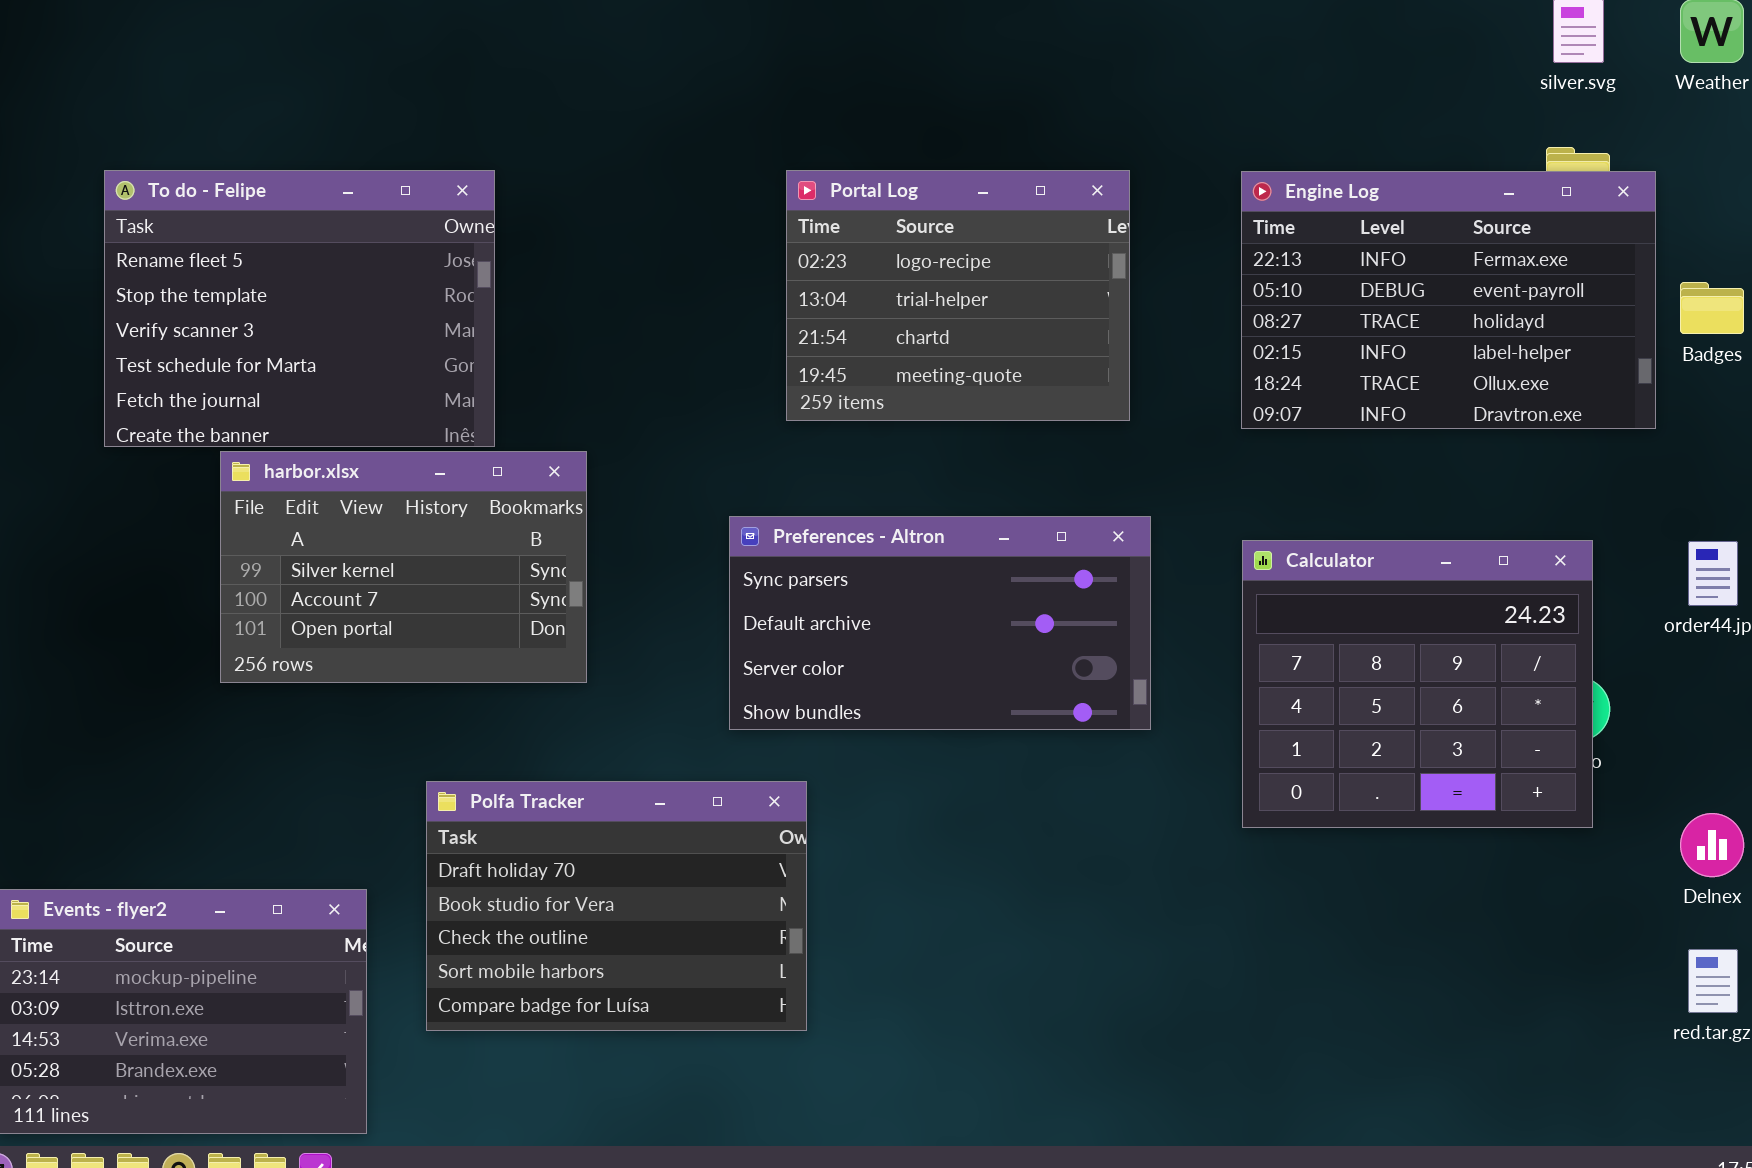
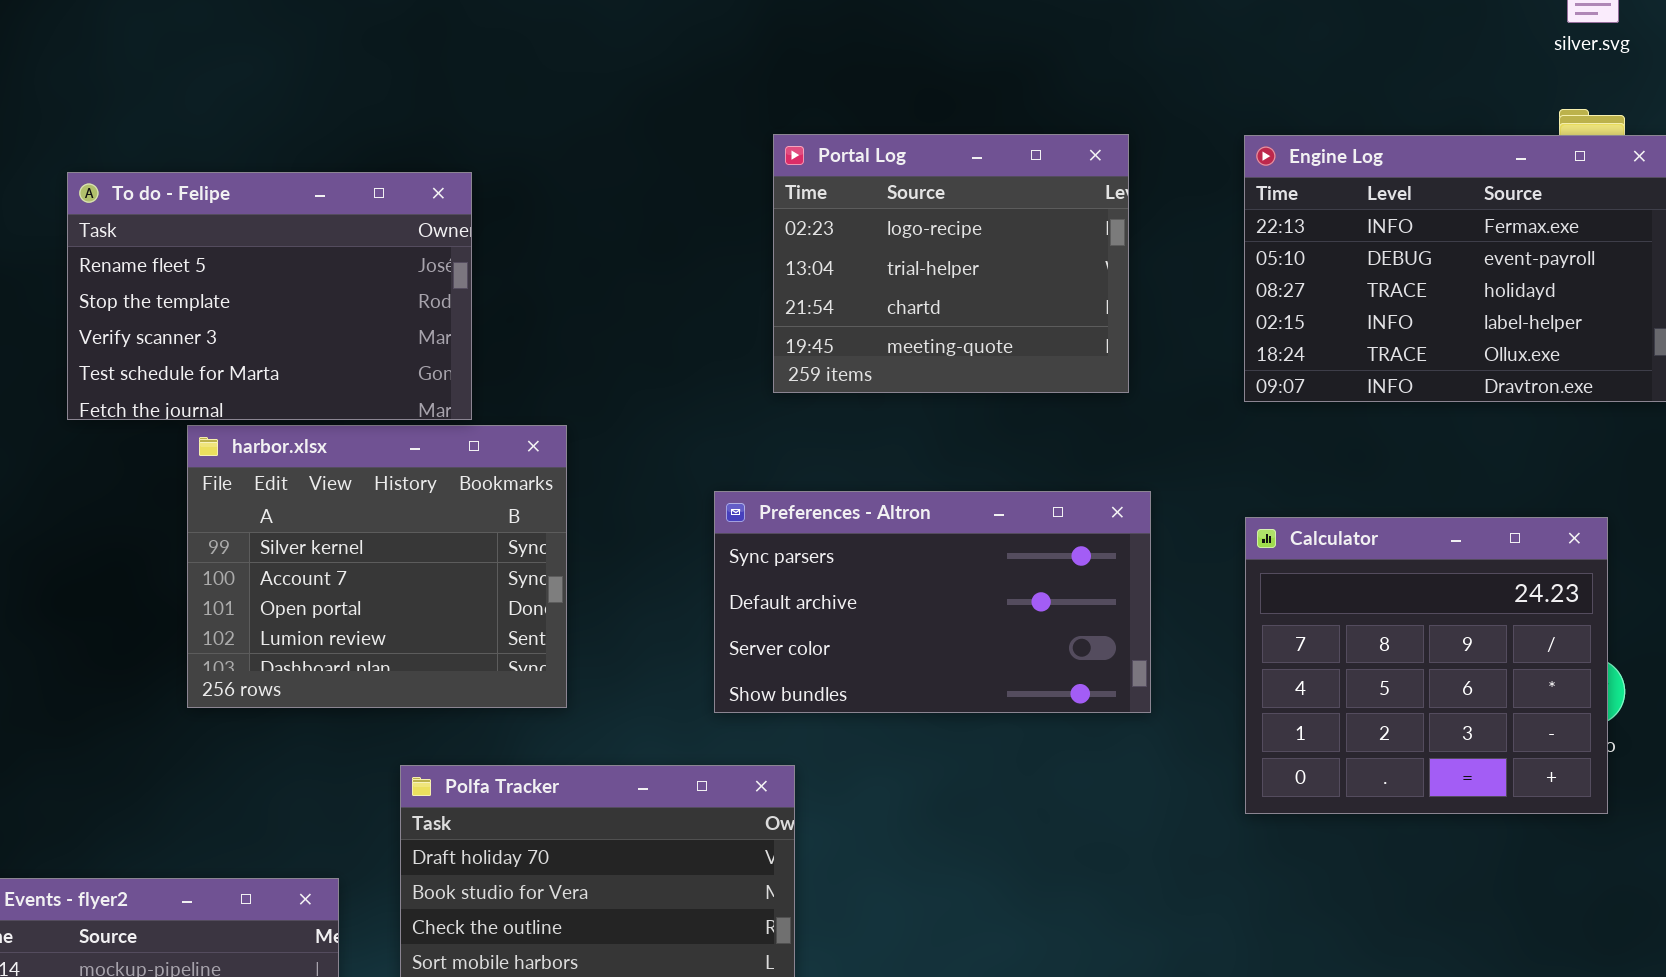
To do - Felipe: [104,170,495,447] -> [67,172,472,420], resized
harbor.xlsx: [220,451,587,683] -> [187,425,567,708], resized

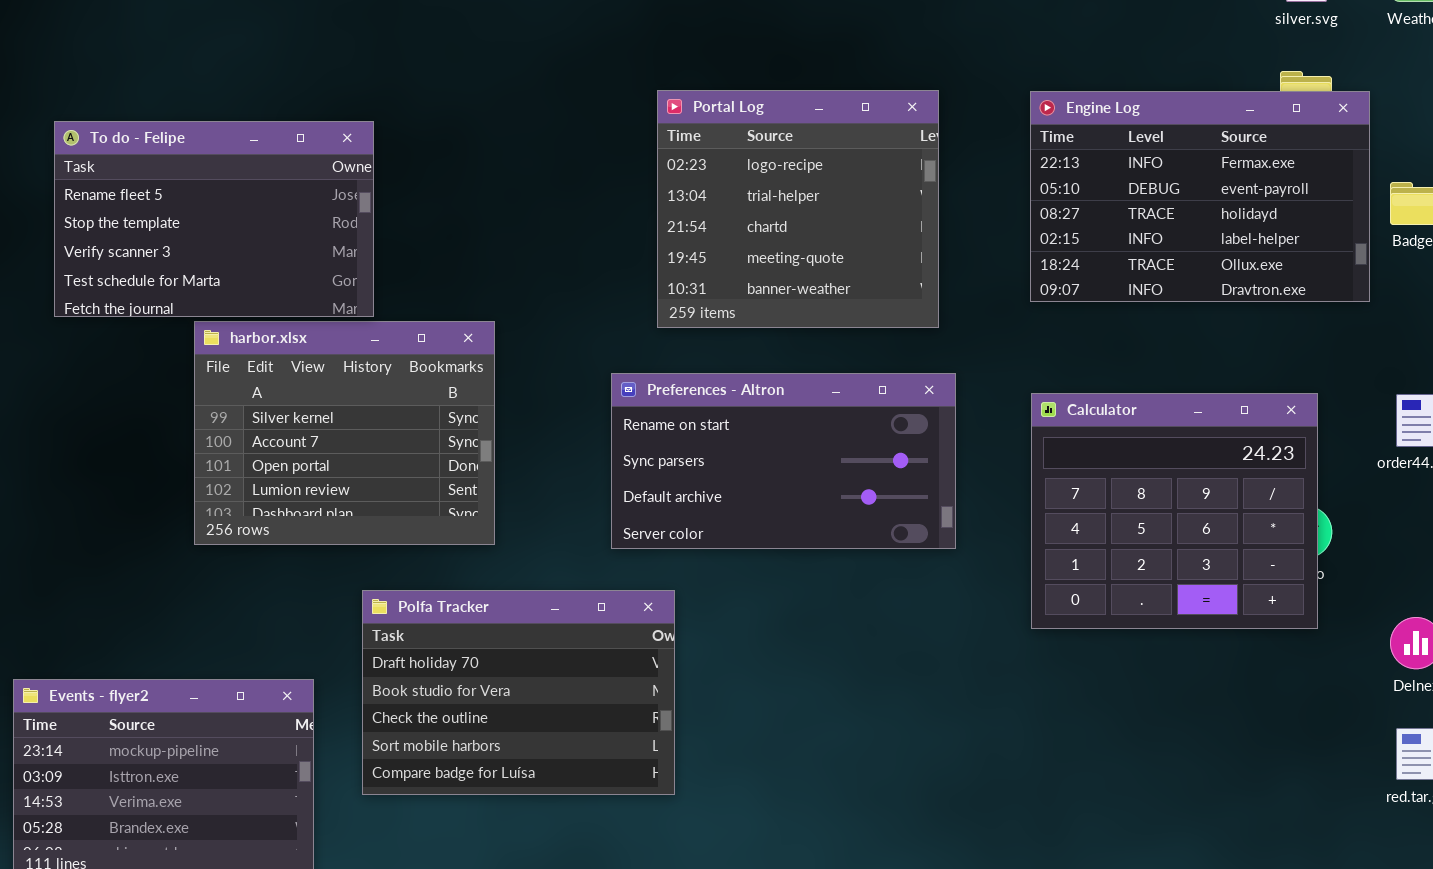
Portal Log: [773,134,1129,393] -> [657,90,939,328], resized
To do - Felipe: [67,172,472,420] -> [54,121,374,317], moved
Preferences - Altron: [714,491,1151,713] -> [611,373,956,549], scrolled up 1 row

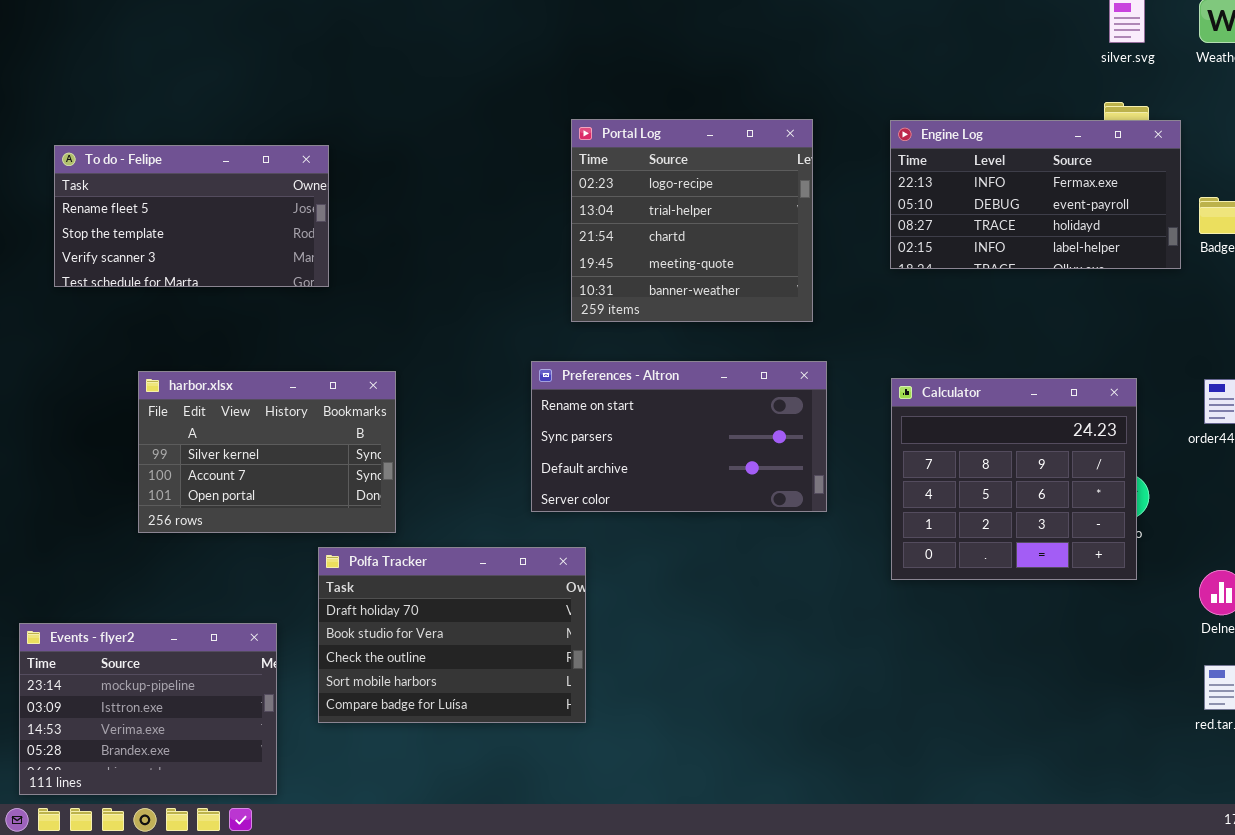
Engine Log: [1030,91,1370,302] -> [890,120,1181,269], resized
To do - Felipe: [54,121,374,317] -> [54,145,329,287], resized
harbor.xlsx: [194,321,495,545] -> [138,371,396,533], moved, resized

